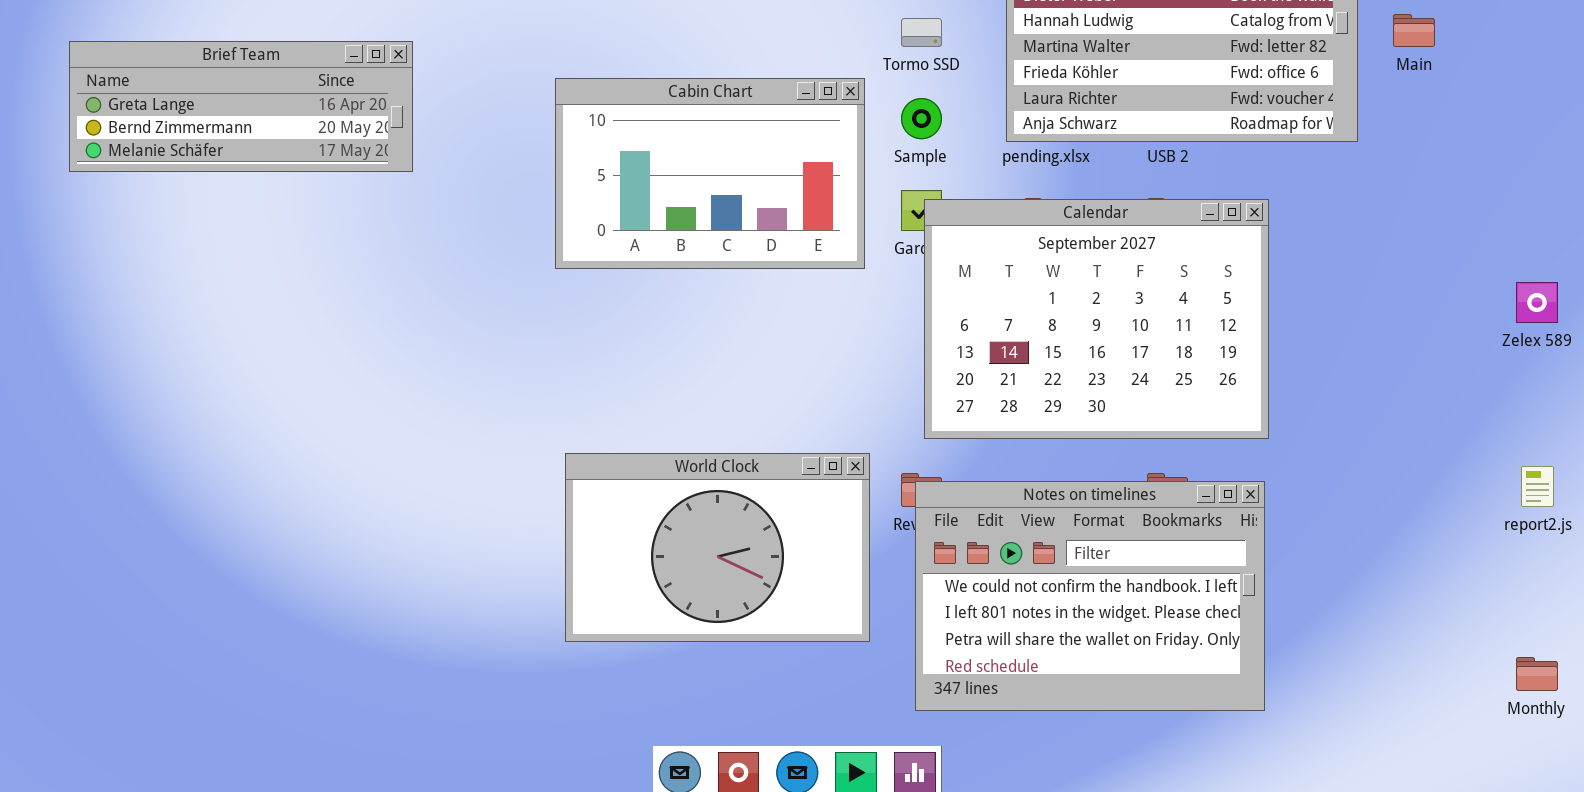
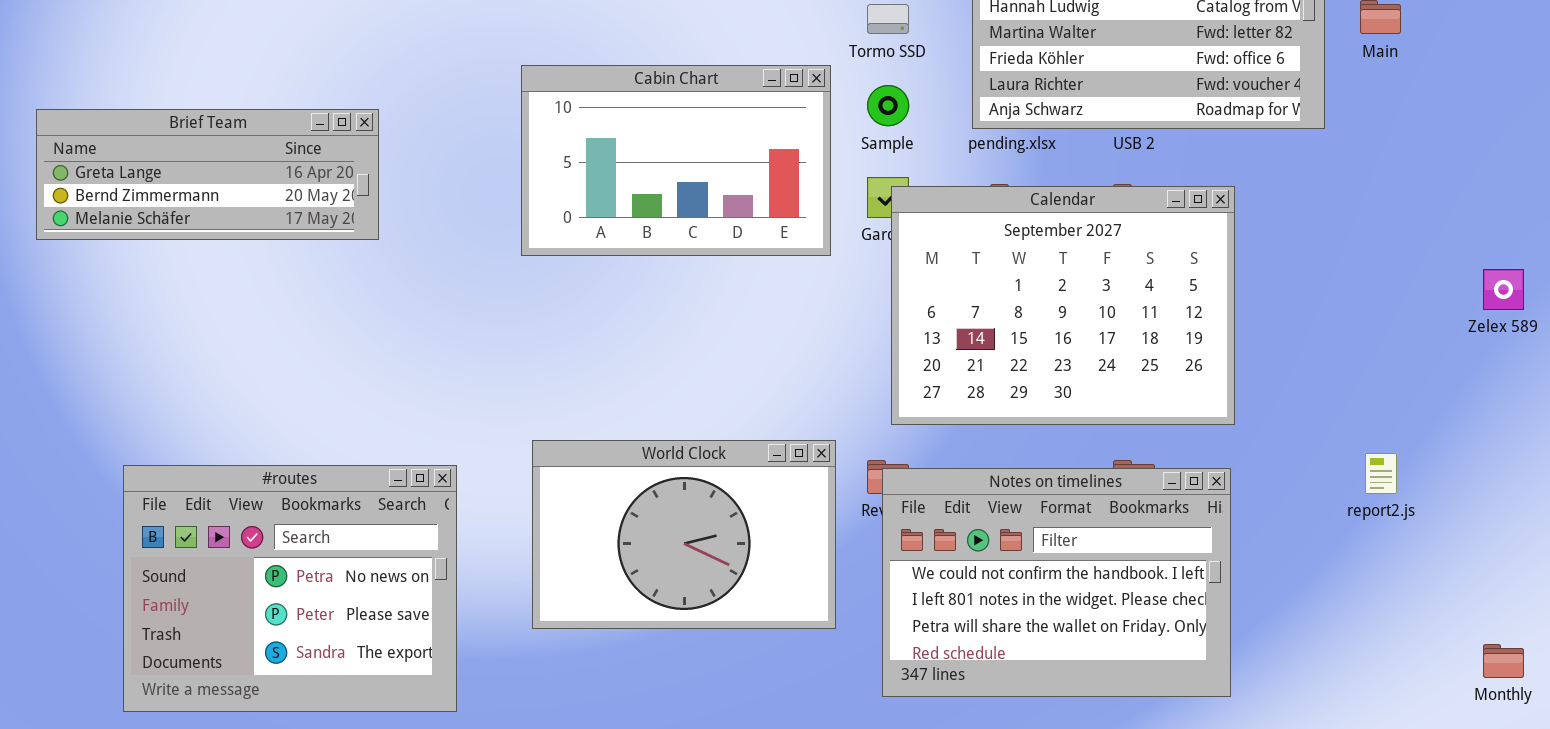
Brief Team: [69,41,413,172] -> [36,109,379,240], moved
report2.js: [1521,466,1554,507] -> [1365,453,1397,494], moved
#routes: none -> [123,465,457,712], opened

